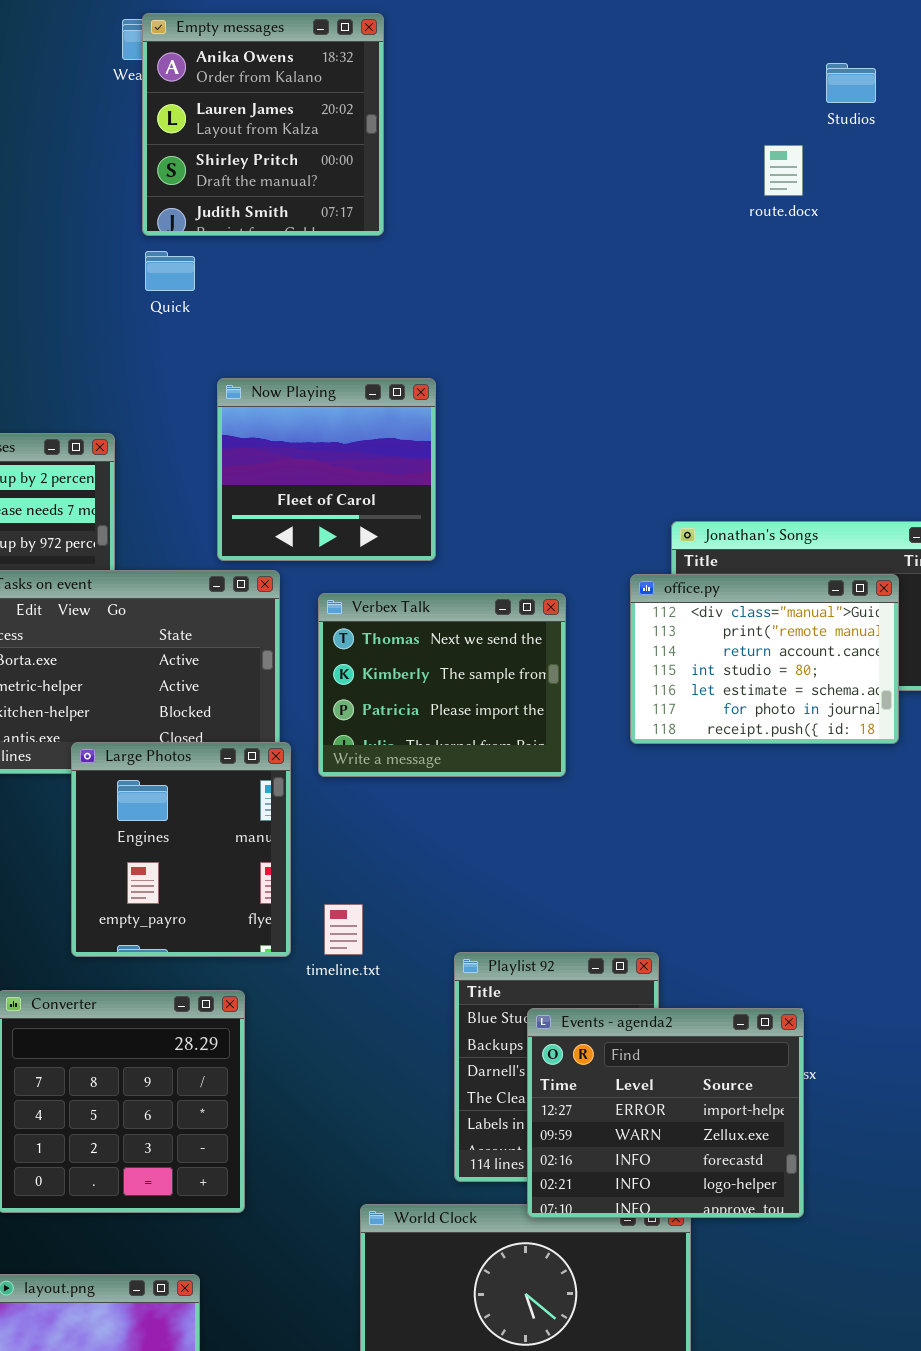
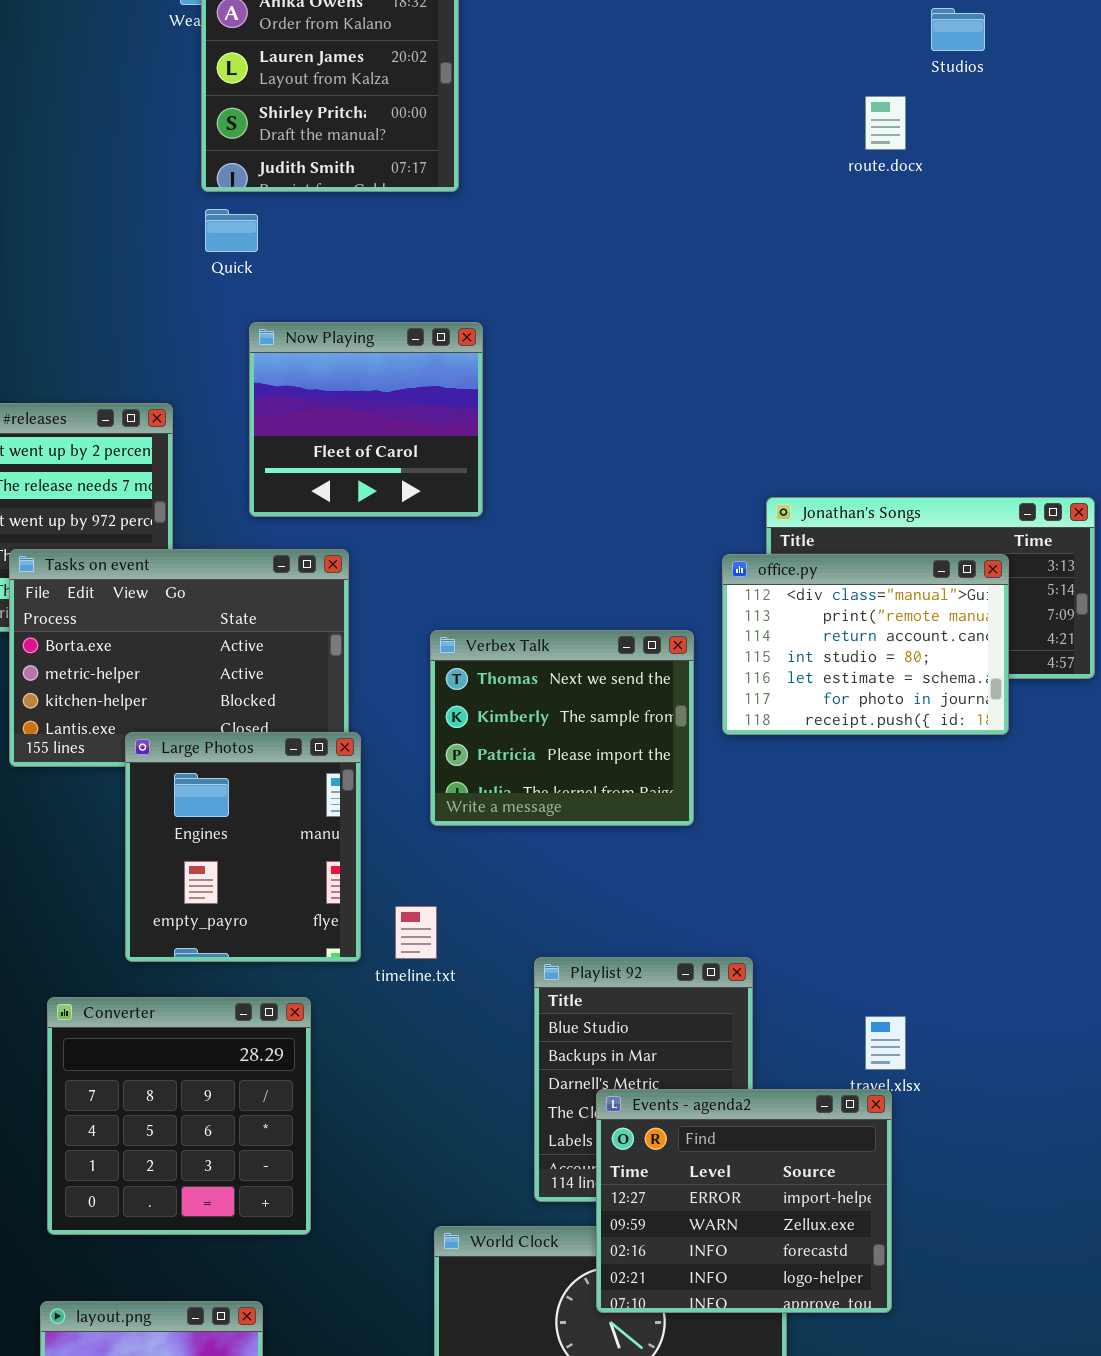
Now Playing: [217,378,436,561] -> [249,322,483,517], moved
Verbex Talk: [318,593,566,777] -> [430,630,694,826], moved
Events - agenda2: [527,1008,804,1218] -> [596,1089,892,1313], moved

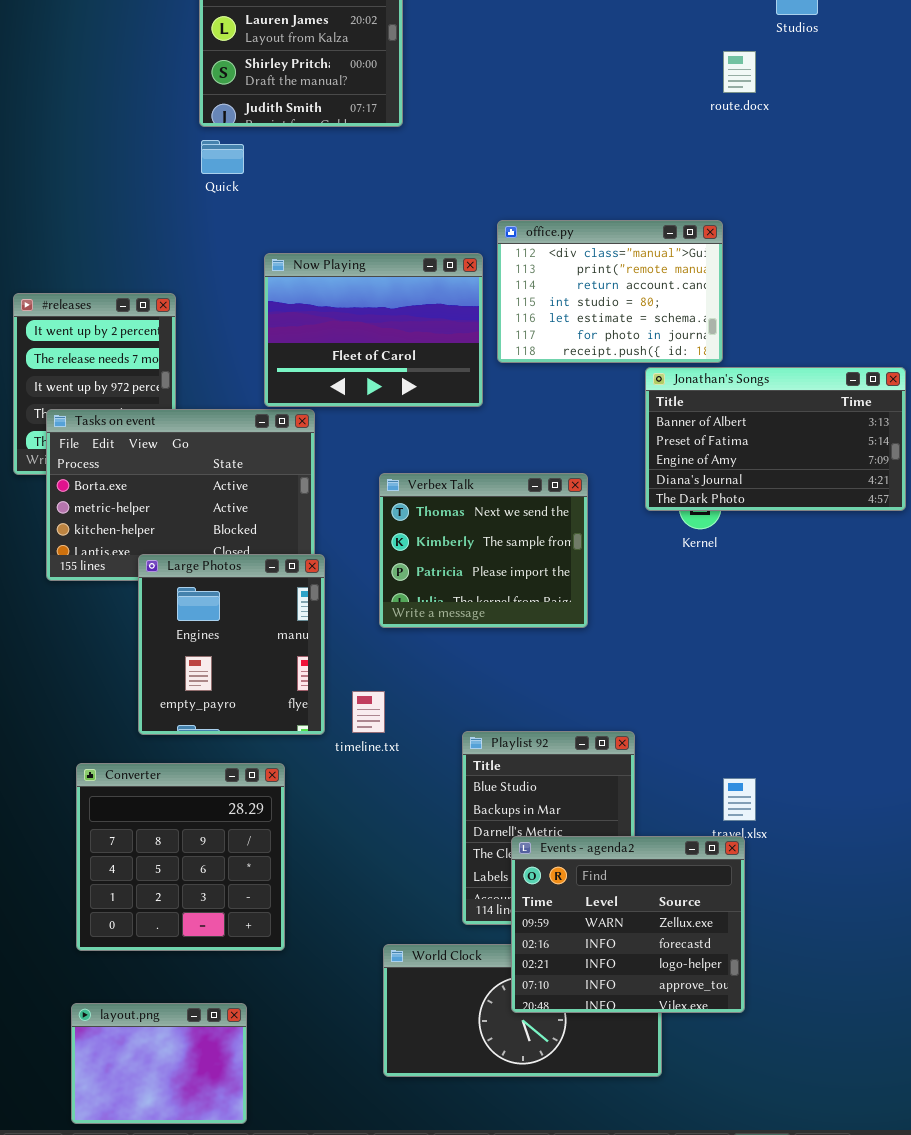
Now Playing: [249,322,483,517] -> [264,253,483,407], moved, resized
office.py: [722,554,1009,735] -> [497,220,723,363], moved
Events - agenda2: [596,1089,892,1313] -> [511,836,745,1013], scrolled down 1 row

